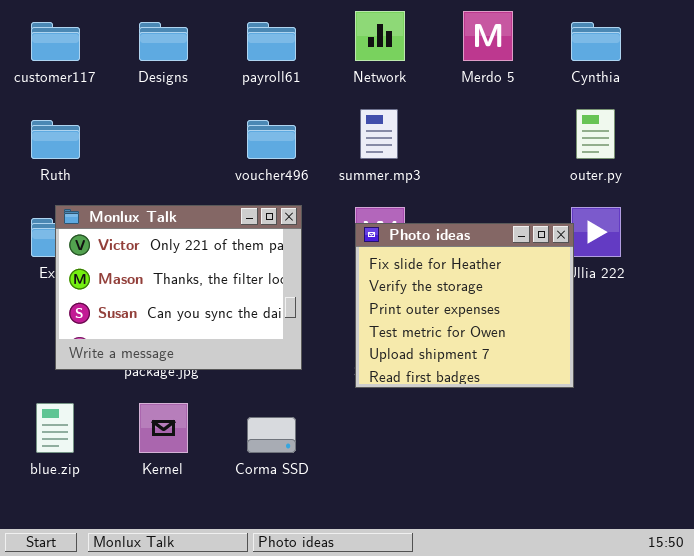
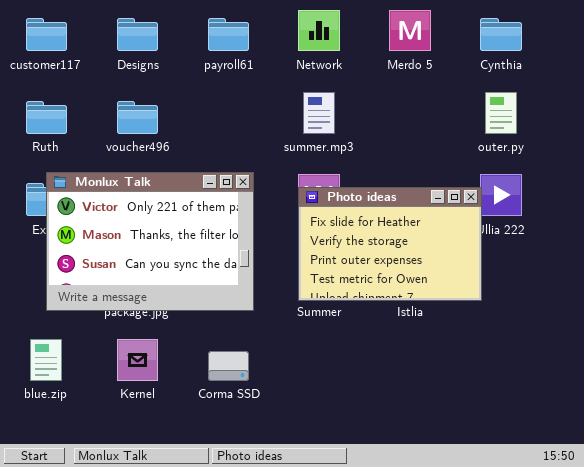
voucher496: [247,120,296,159] -> [117,101,158,134], moved
Photo ideas: [355,223,574,388] -> [298,187,482,301], resized

